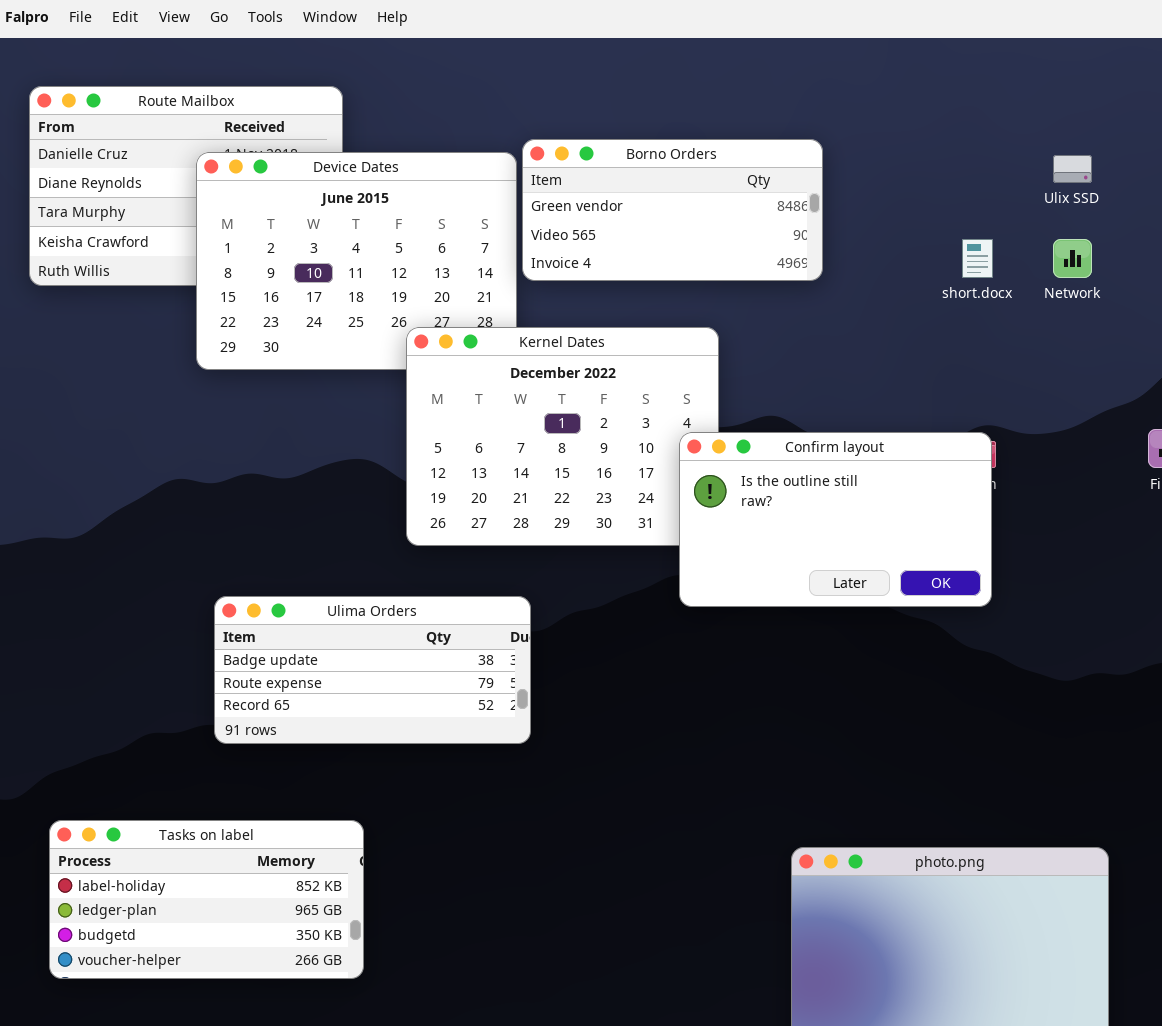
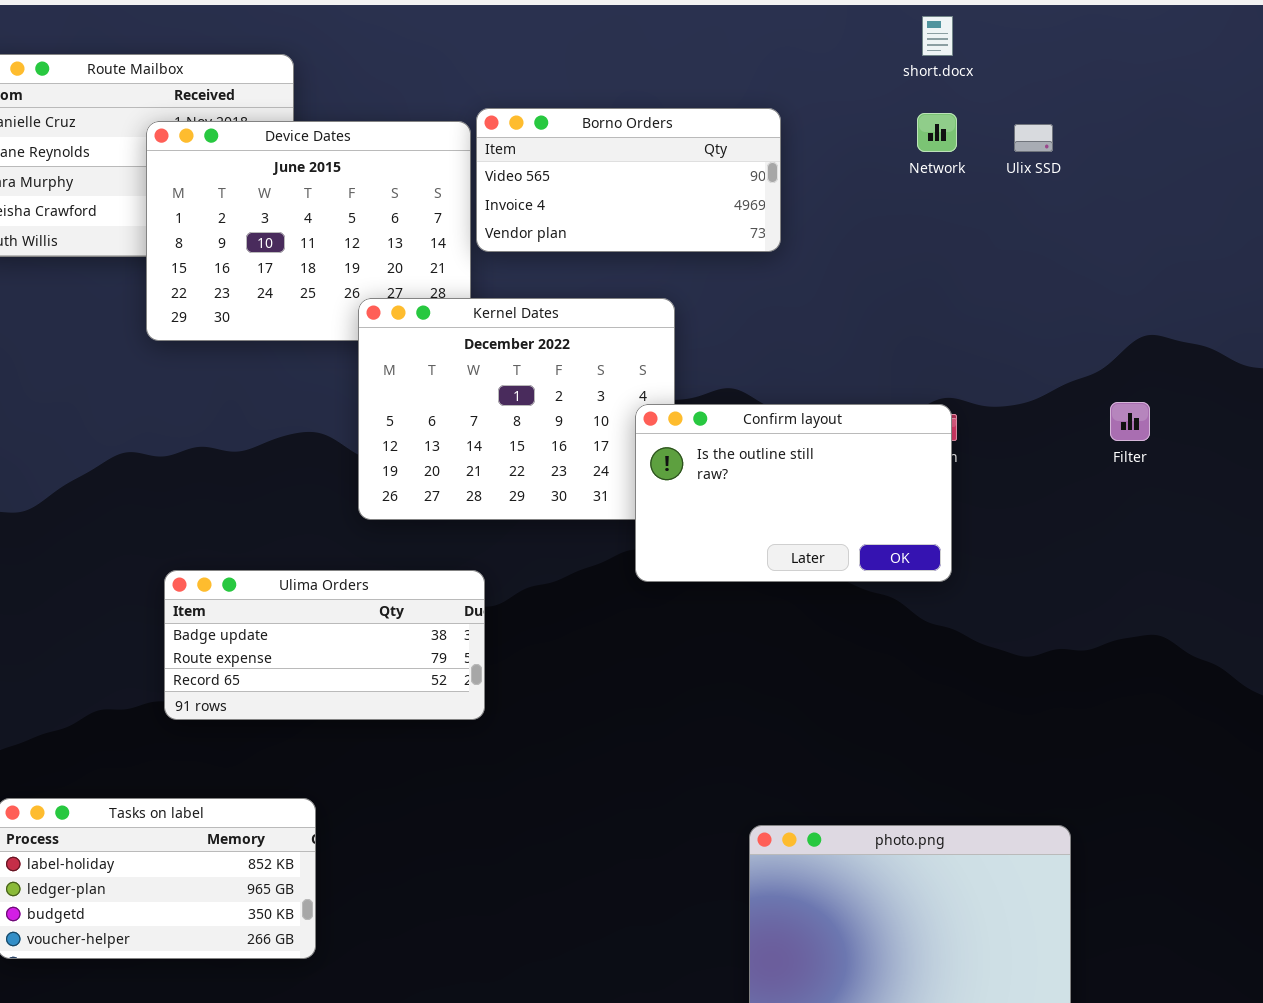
Borno Orders: [522,139,823,281] -> [476,108,781,252], scrolled down 1 row
short.docx: [962,239,993,278] -> [922,16,953,56], moved
Network: [1053,239,1092,278] -> [917,113,957,152], moved

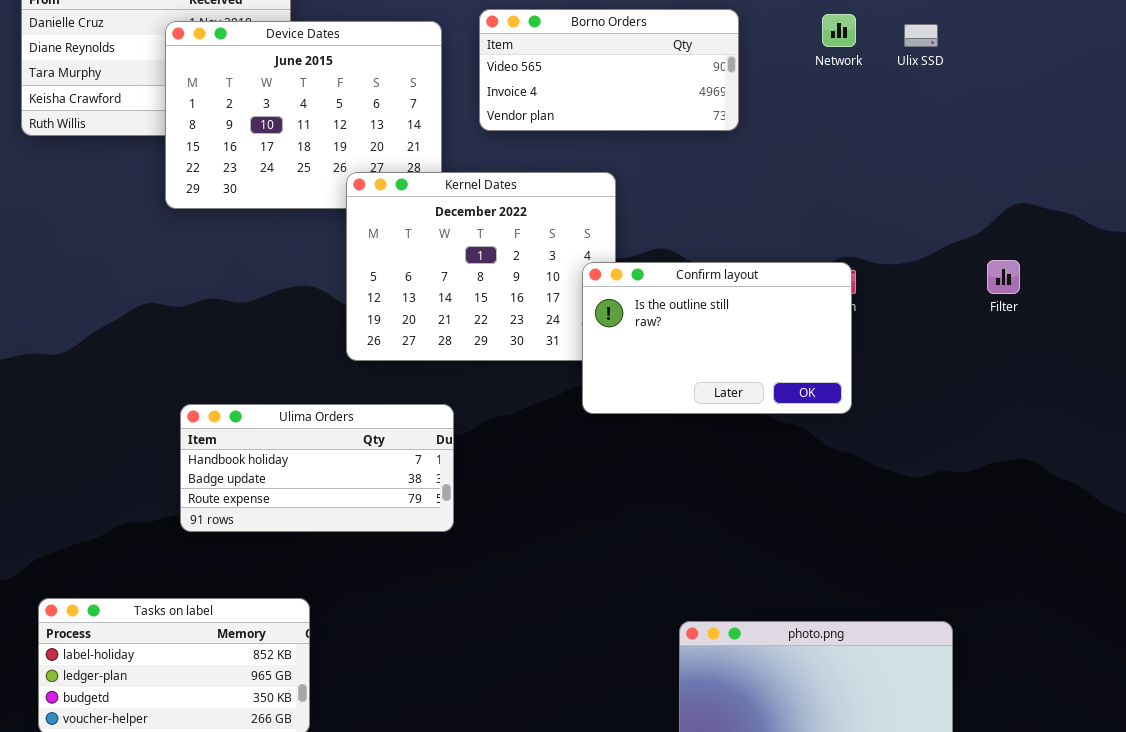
Borno Orders: [476,108,781,252] -> [479,9,739,131], moved
Ulima Orders: [164,570,485,720] -> [180,404,454,532], scrolled up 1 row

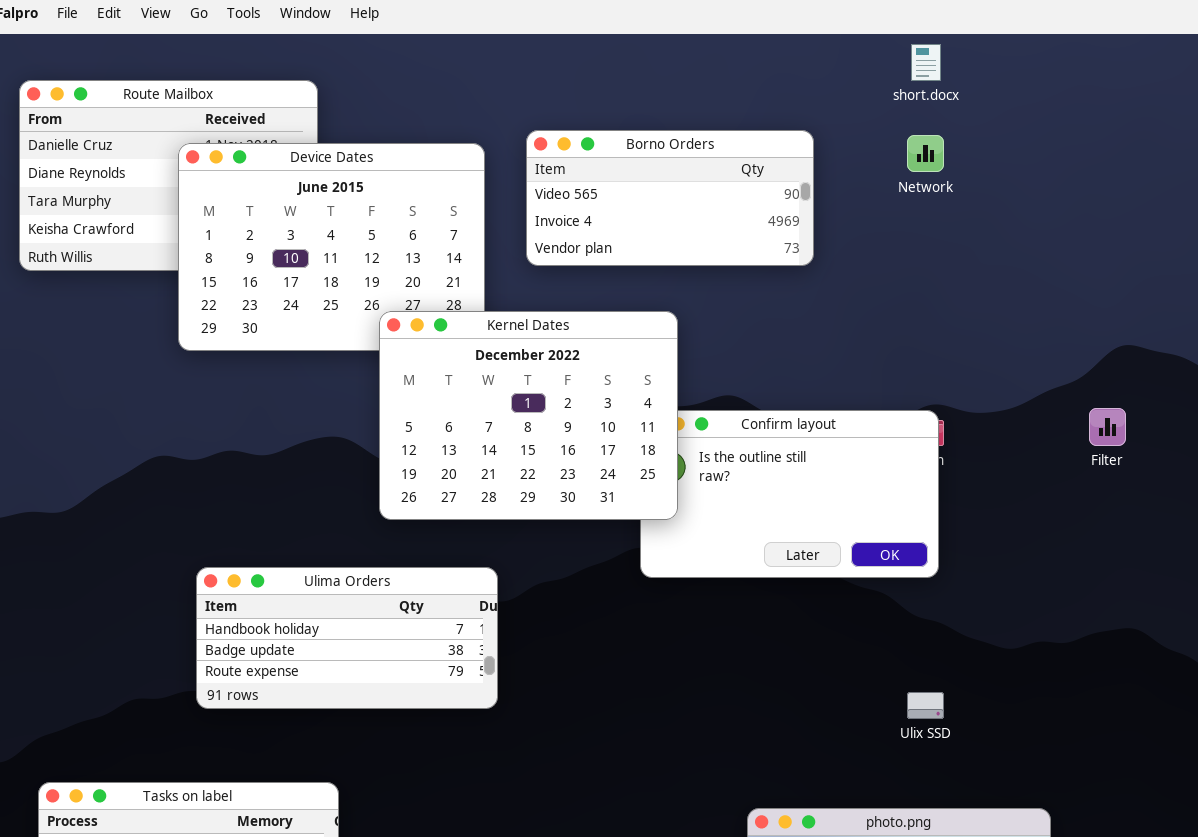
Ulix SSD: [904,24,938,47] -> [907,692,944,719], moved
Kernel Dates: [346,172,616,361] -> [379,311,678,520], raised

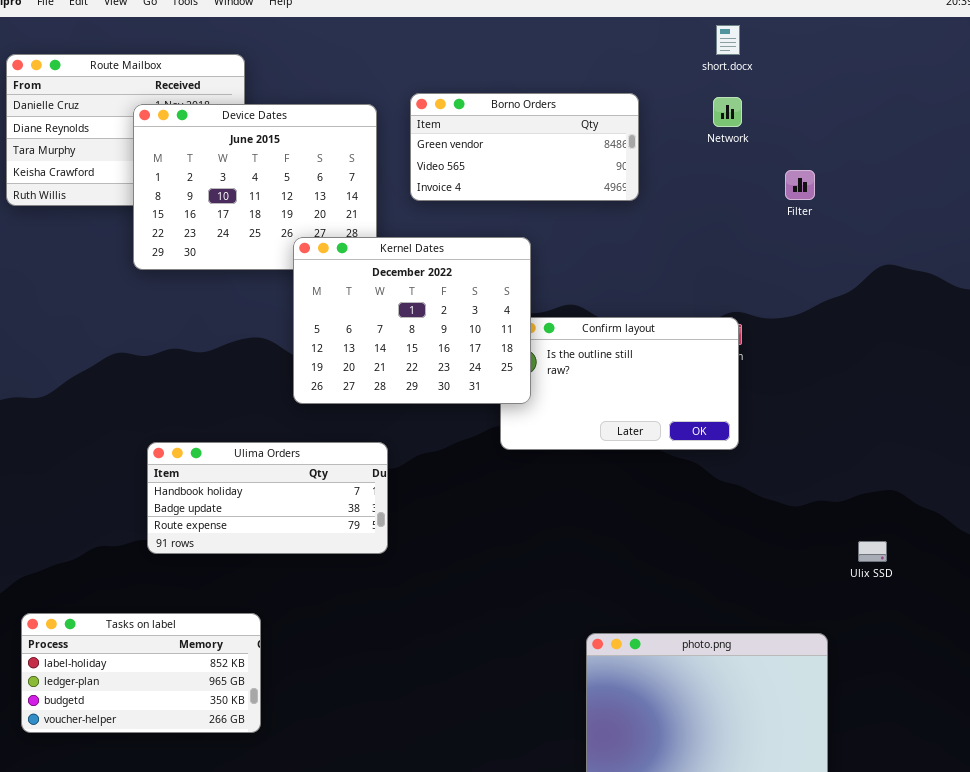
Borno Orders: [526,130,814,266] -> [410,93,639,201], scrolled up 1 row
Filter: [1089,408,1126,446] -> [785,170,815,200], moved
Ulix SSD: [907,692,944,719] -> [858,541,887,562], moved

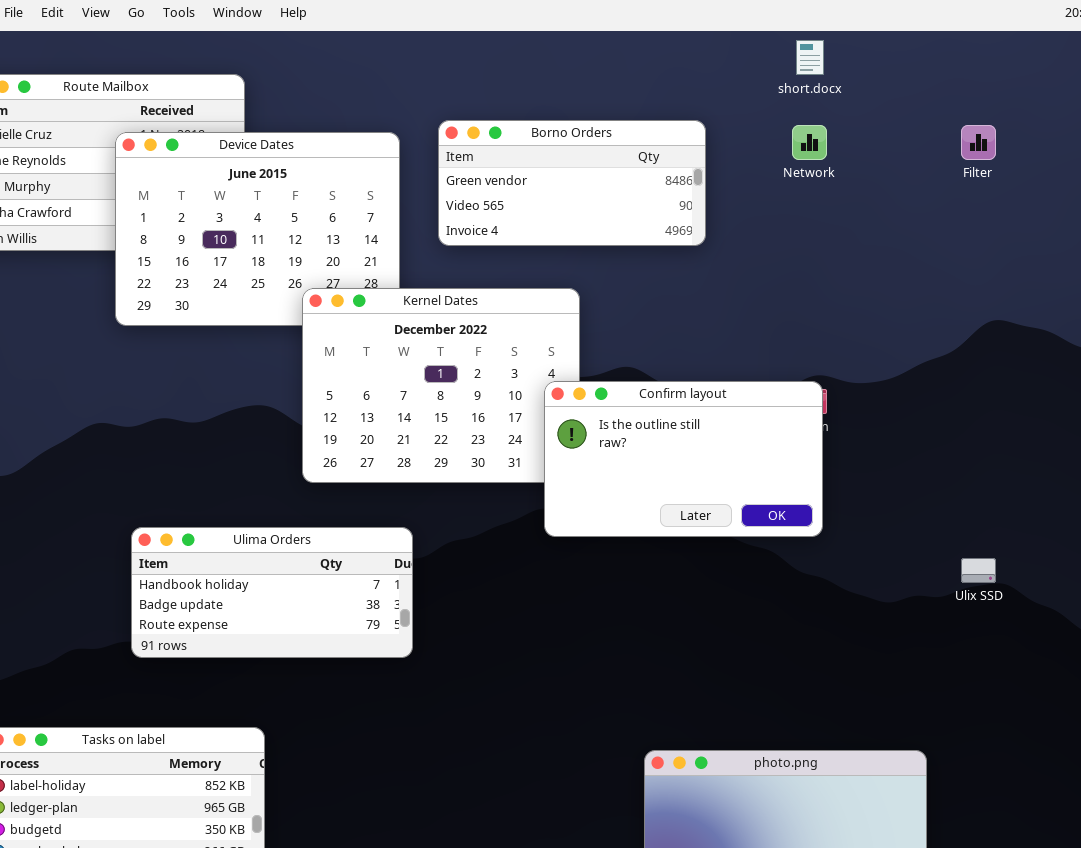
Filter: [785,170,815,200] -> [961,125,996,160], moved
Confirm layout: [500,317,739,450] -> [544,381,823,537], raised
Ulix SSD: [858,541,887,562] -> [961,558,996,583], moved

